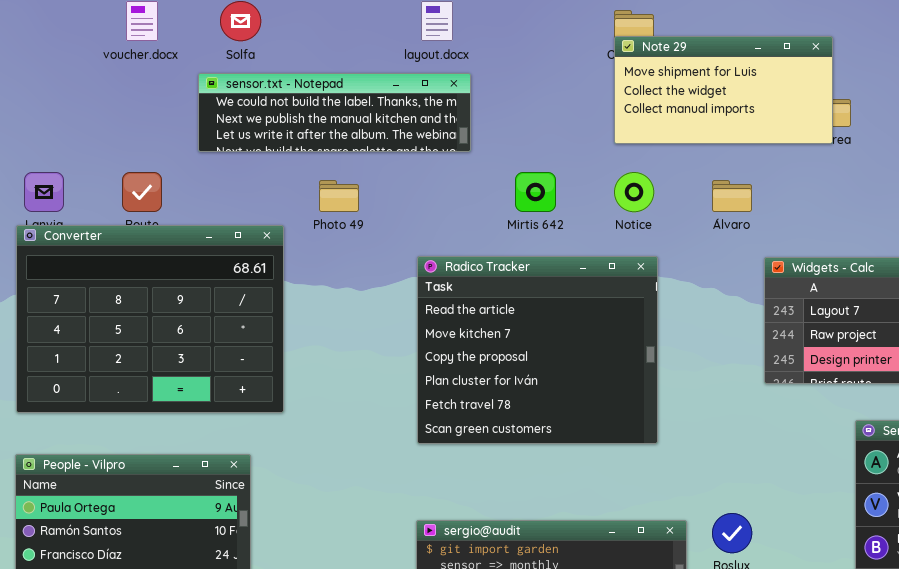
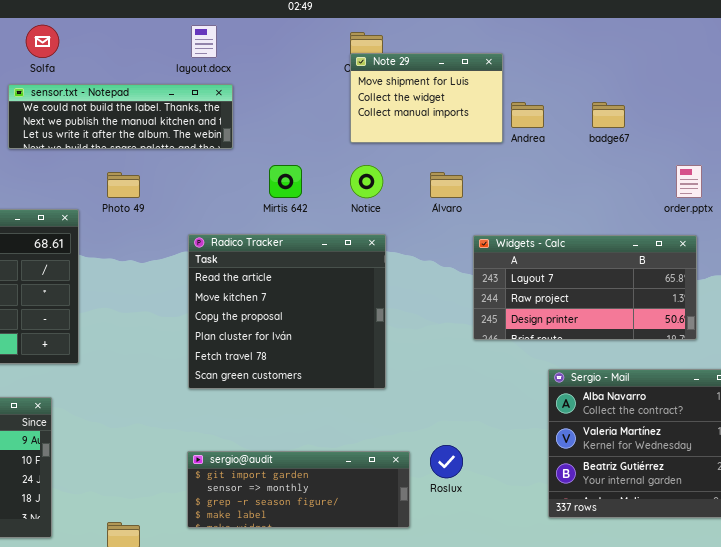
Note 29: [614,36,833,144] -> [350,53,503,143], resized

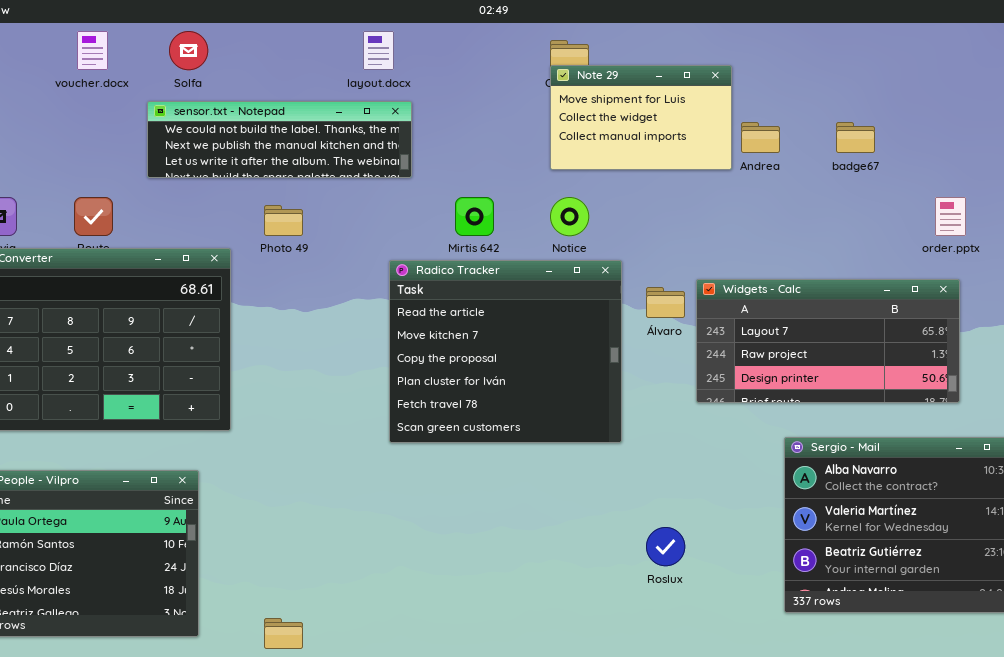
Álvaro: [430,172,463,198] -> [646,287,685,318], moved
Radico Tracker: [188,234,386,389] -> [389,260,622,443], moved
sergio@audit: [187,451,410,528] -> none, closed

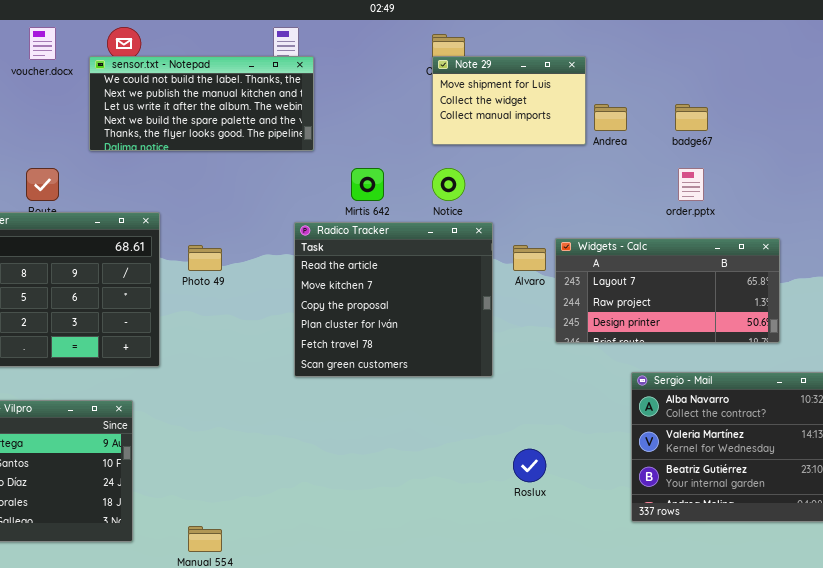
sensor.txt - Notepad: [147,101,412,178] -> [89,56,314,151], resized
order.pptx: [935,197,966,236] -> [678,168,704,201], moved
Photo 49: [264,205,303,236] -> [188,245,222,271], moved

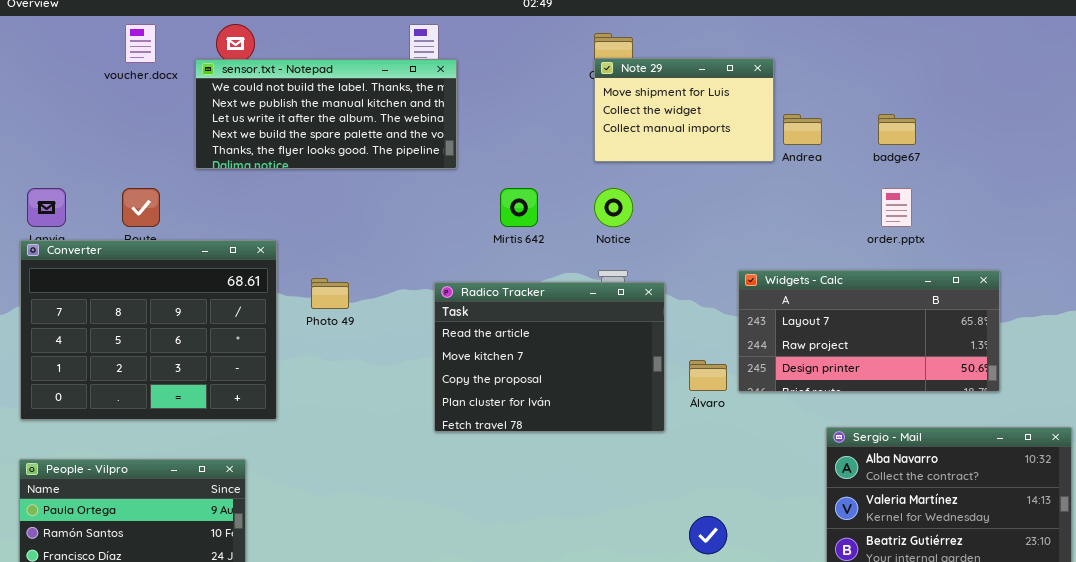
Radico Tracker: [294,222,493,377] -> [434,282,665,432], resized
Álvaro: [513,245,546,271] -> [689,360,727,391], moved

